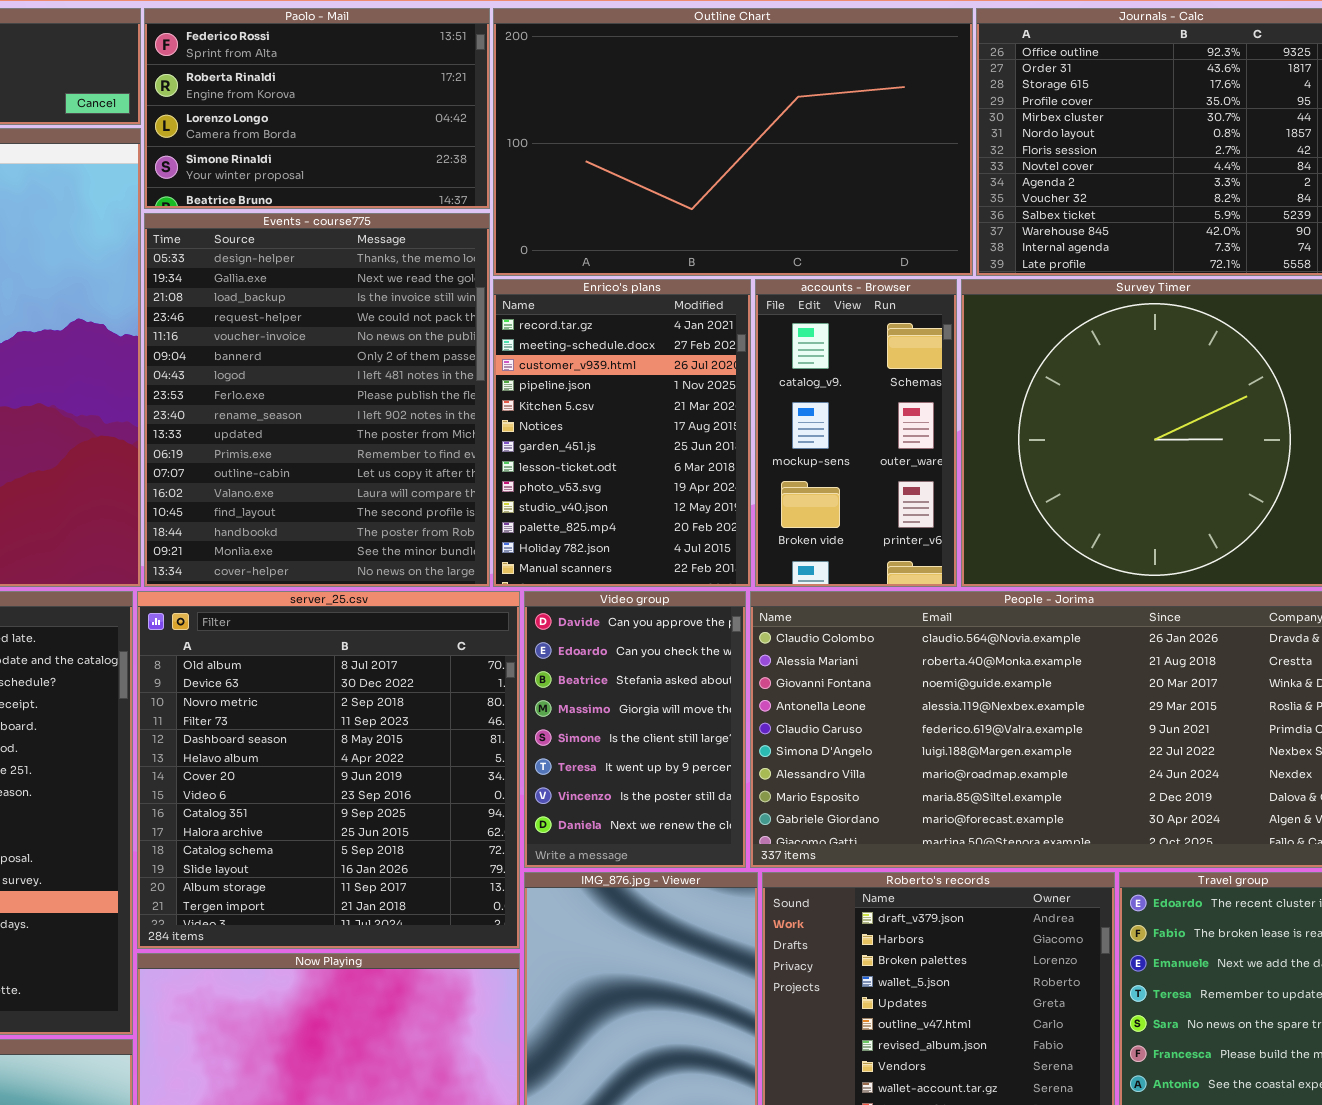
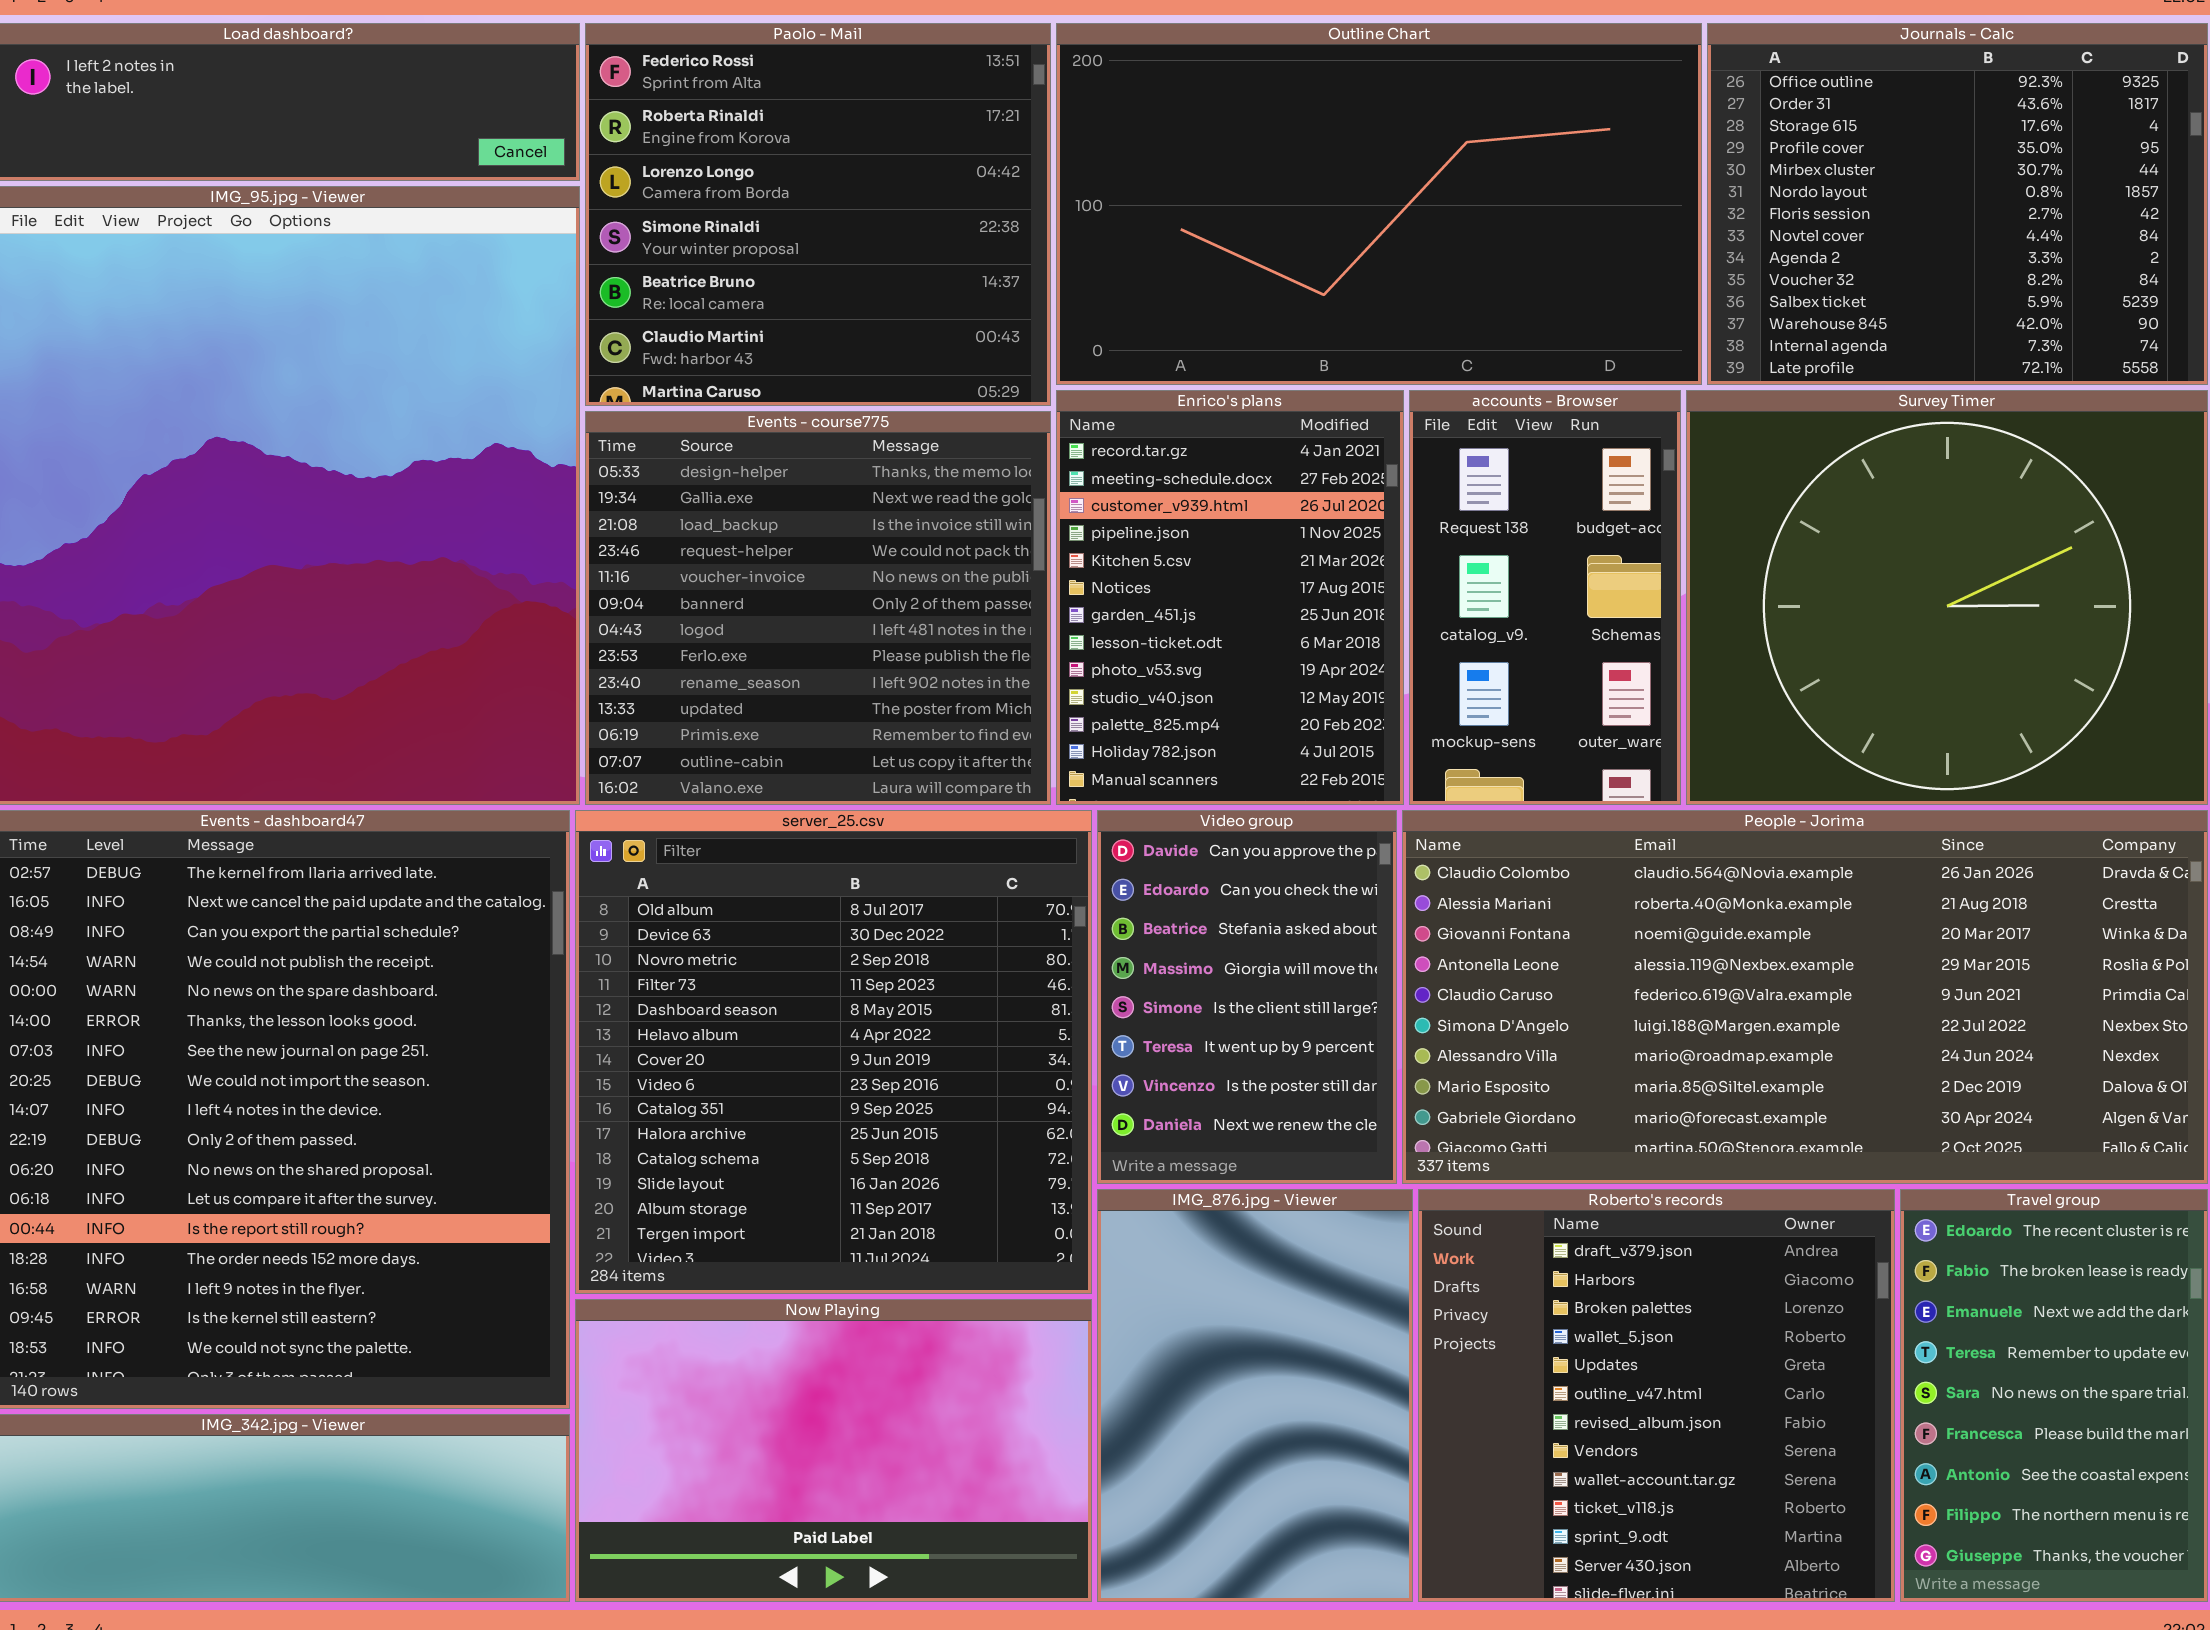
Paolo - Mail: [144,8,490,209] -> [585,23,1051,406], resized
Events - course775: [144,213,490,587] -> [585,411,1051,805], resized
accounts - Browser: [755,279,957,587] -> [1409,390,1681,805], scrolled up 1 row

